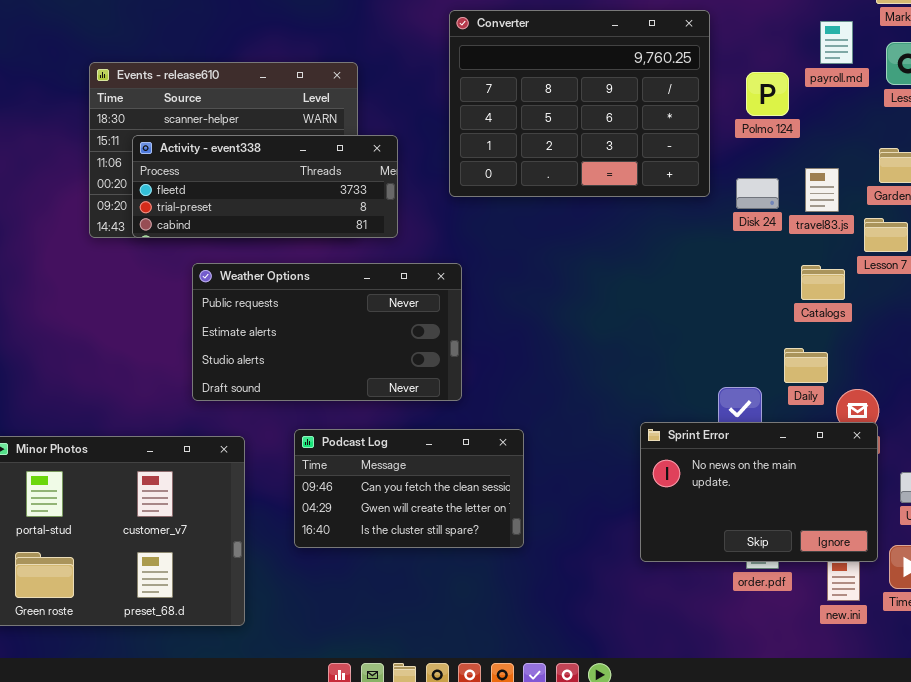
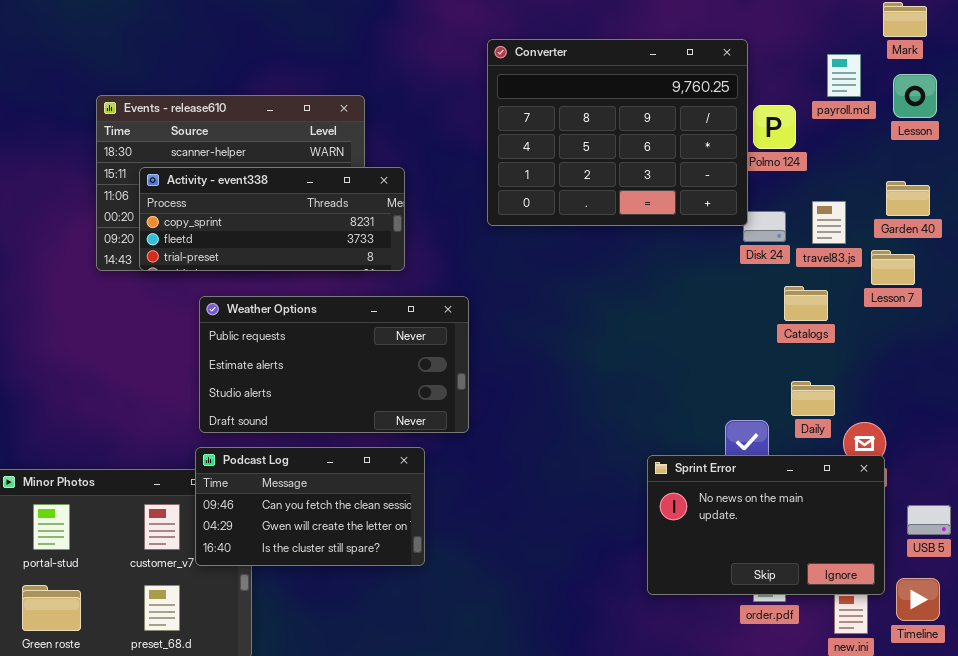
Converter: [449,10,710,197] -> [487,39,748,226], moved
Activity - event338: [132,135,398,238] -> [139,167,405,271], scrolled up 1 row
Catalogs: [801,265,845,300] -> [784,286,828,321], moved
Podcast Log: [294,429,524,548] -> [195,447,425,566], moved

